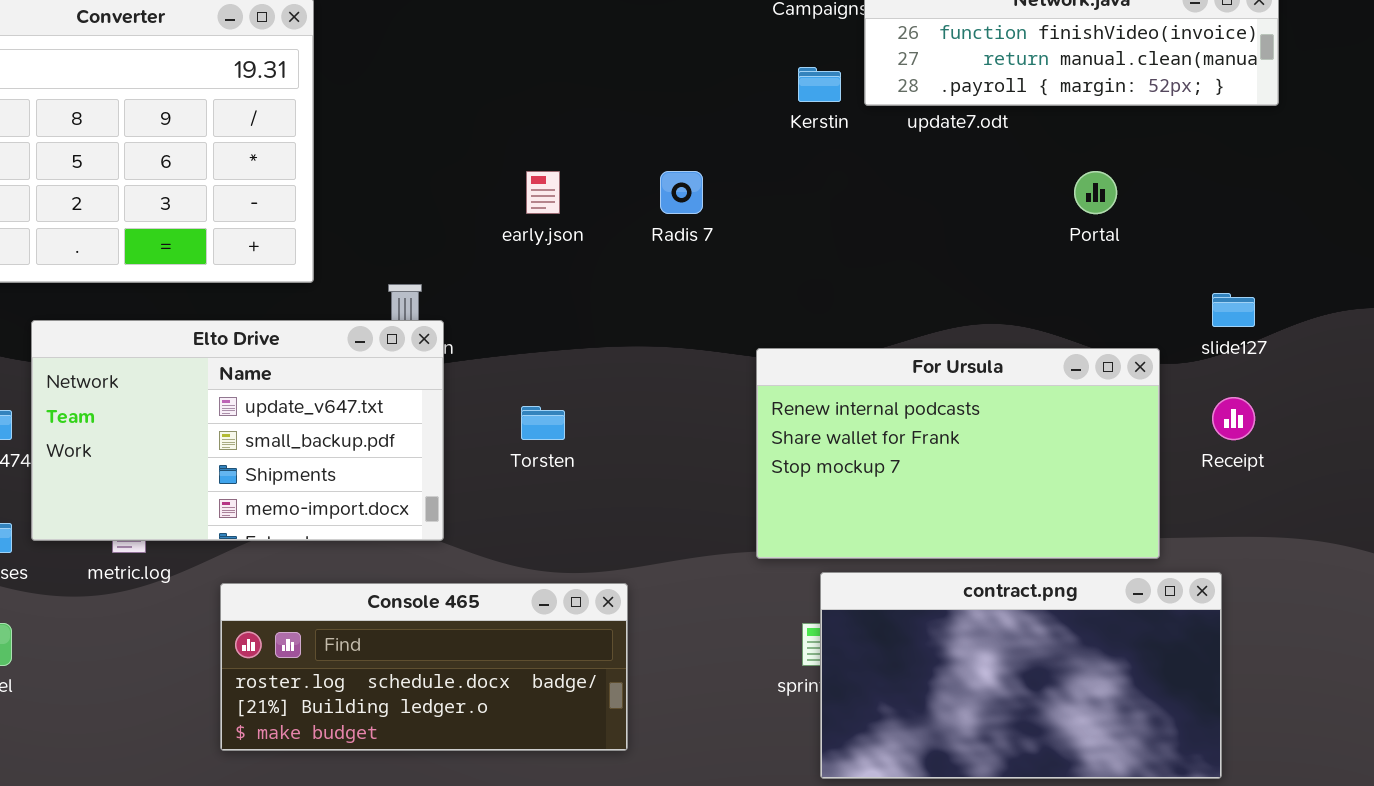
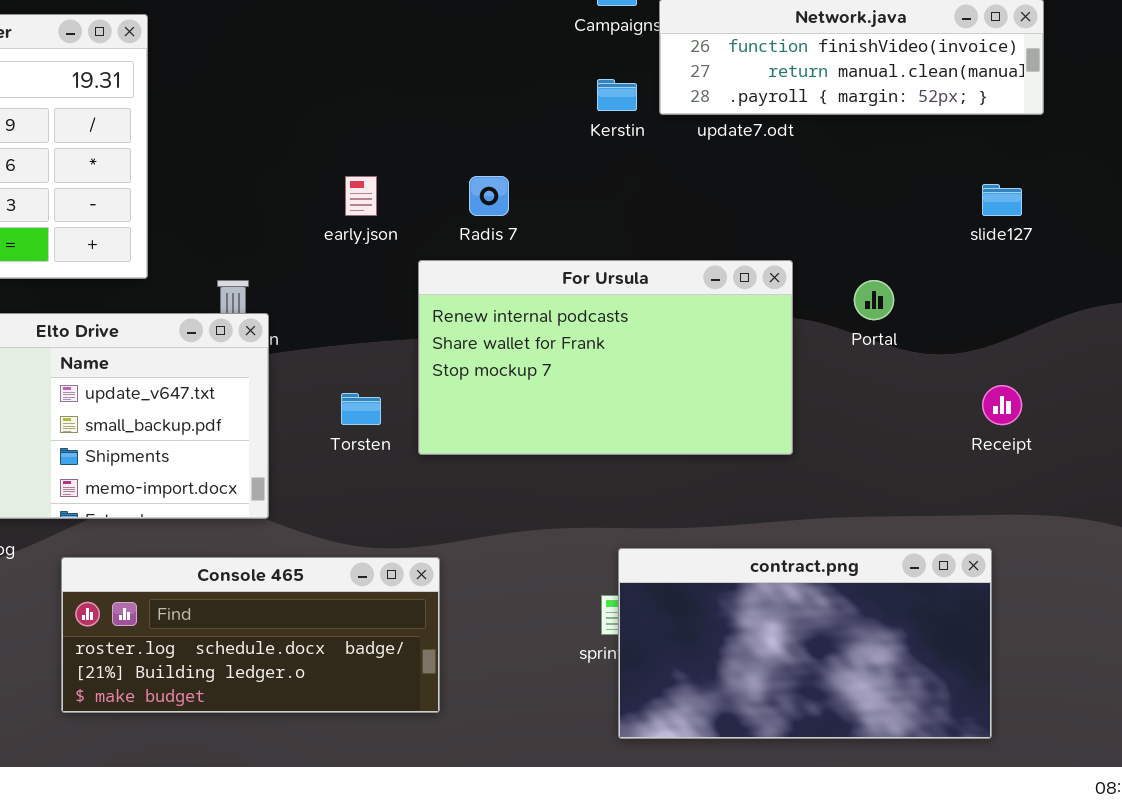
Portal: [1074,171,1117,214] -> [854,280,894,320], moved
slide127: [1212,293,1255,327] -> [982,184,1022,216], moved
For Ursula: [756,348,1160,559] -> [418,260,793,455], moved

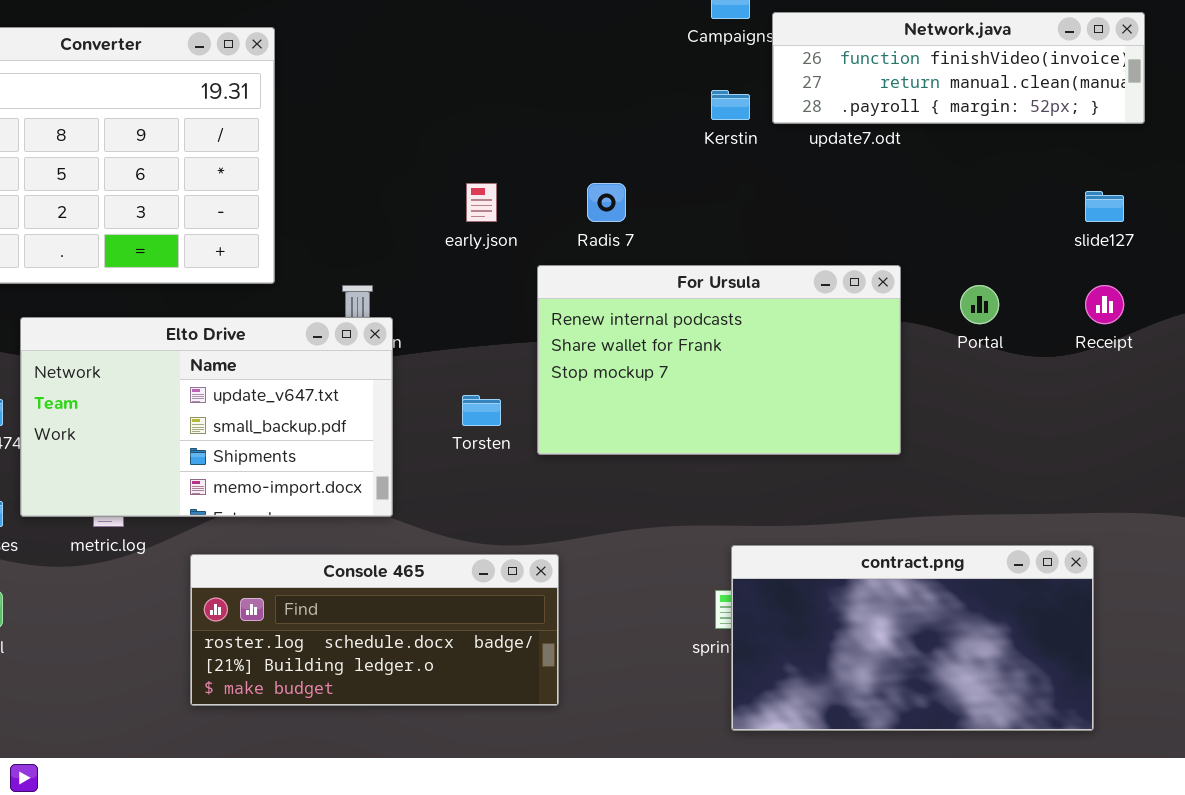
Receipt: [982,385,1022,425] -> [1085,285,1124,324], moved

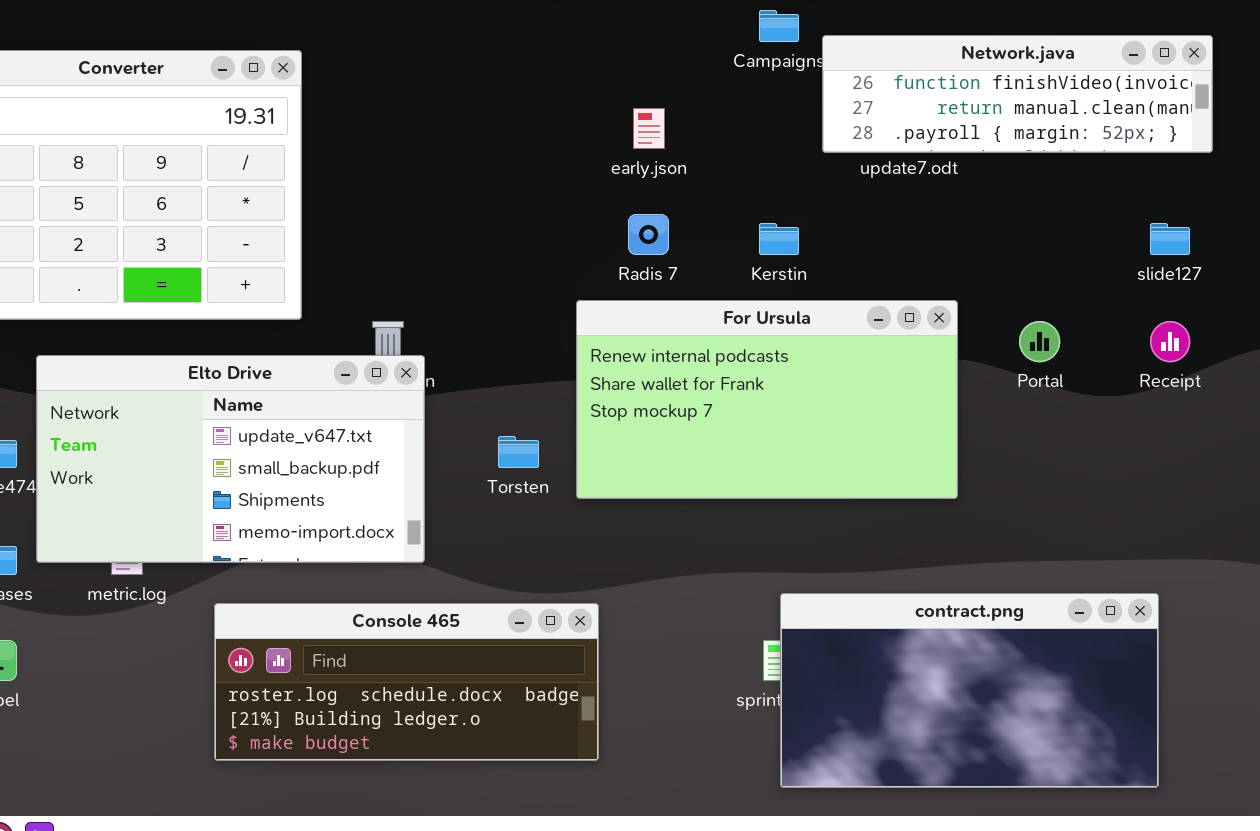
Kerstin: [711,90,750,120] -> [759,223,799,255], moved
early.json: [466,183,497,222] -> [633,108,665,149], moved

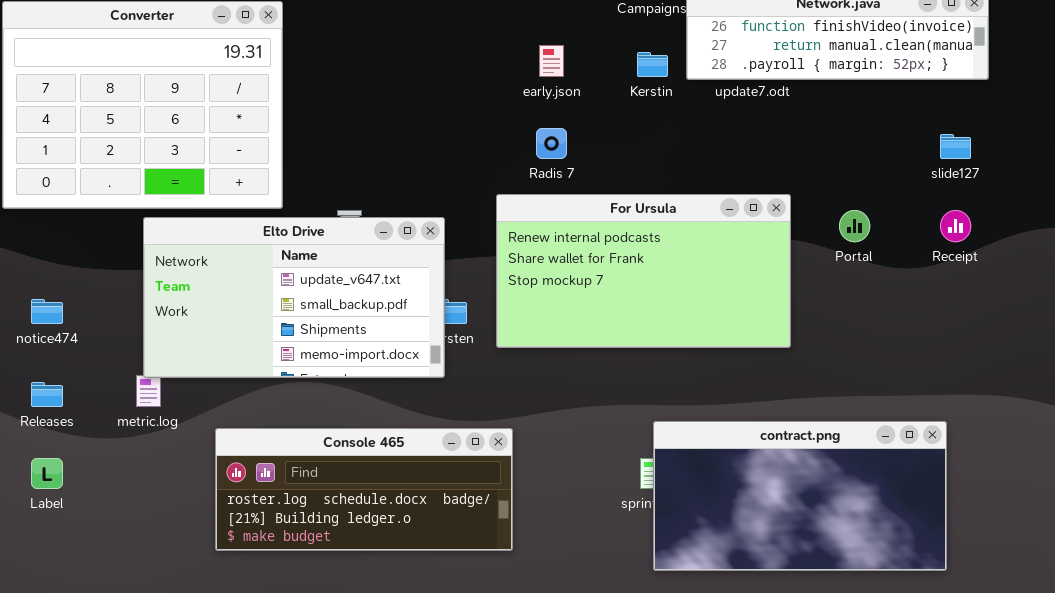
Kerstin: [759,223,799,255] -> [637,52,668,77], moved
Elto Drive: [36,355,425,563] -> [143,217,445,378], moved

